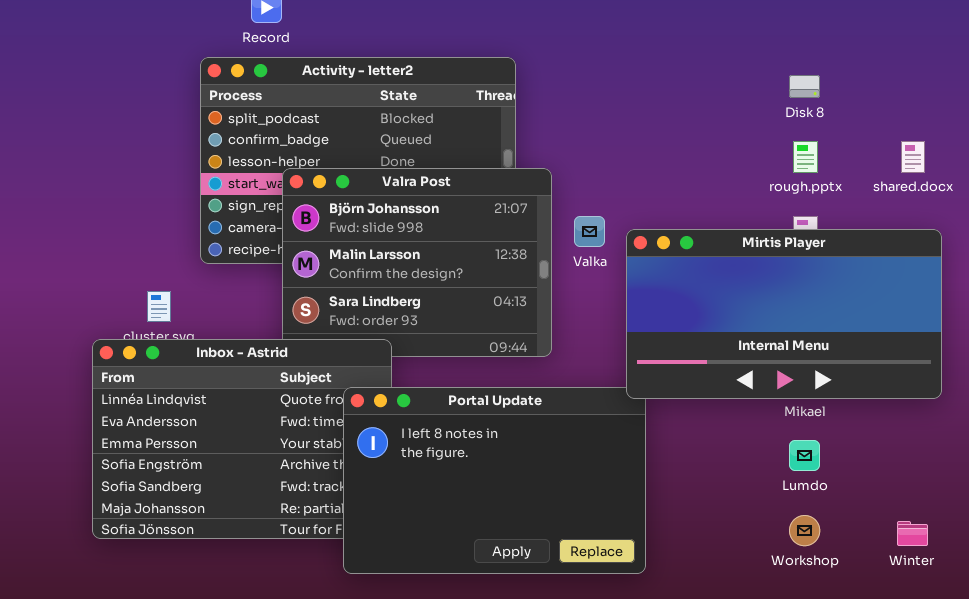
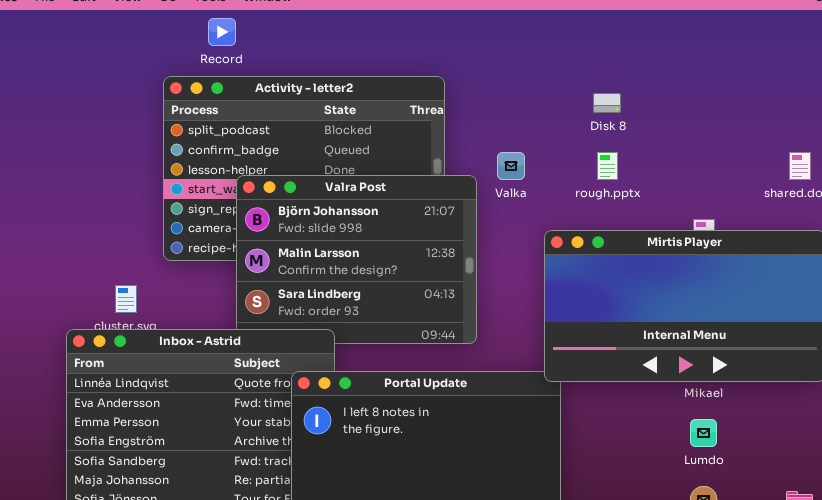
Disk 8: [789,75,820,98] -> [593,93,621,113], moved
rough.pptx: [793,141,818,173] -> [597,152,618,180], moved
Valka: [574,216,605,247] -> [497,152,525,180], moved

